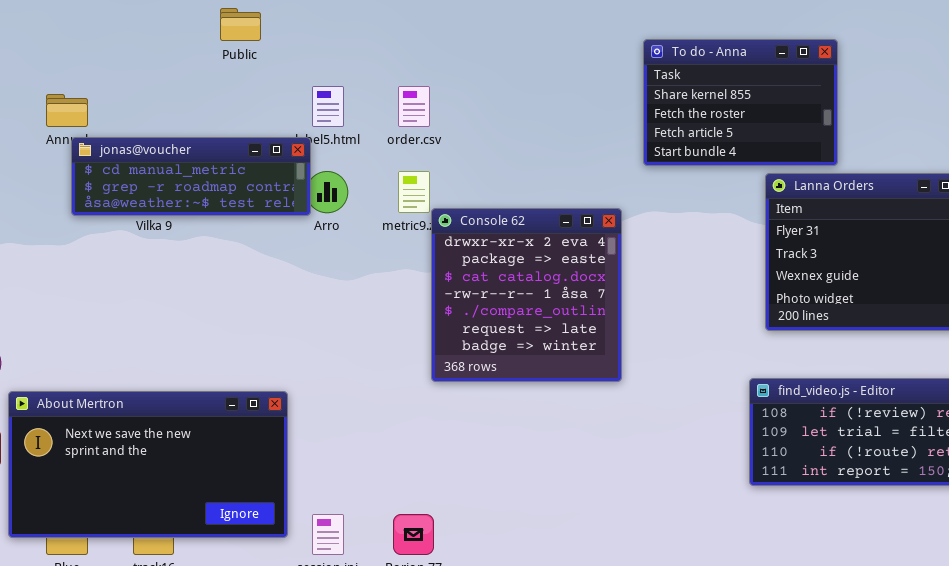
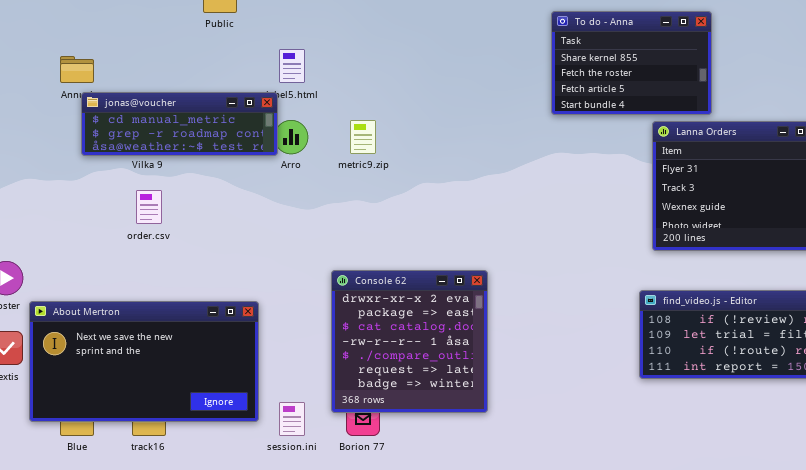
order.csv: [398,86,430,127] -> [136,190,162,224], moved
Console 62: [431,208,622,382] -> [331,270,488,413], moved

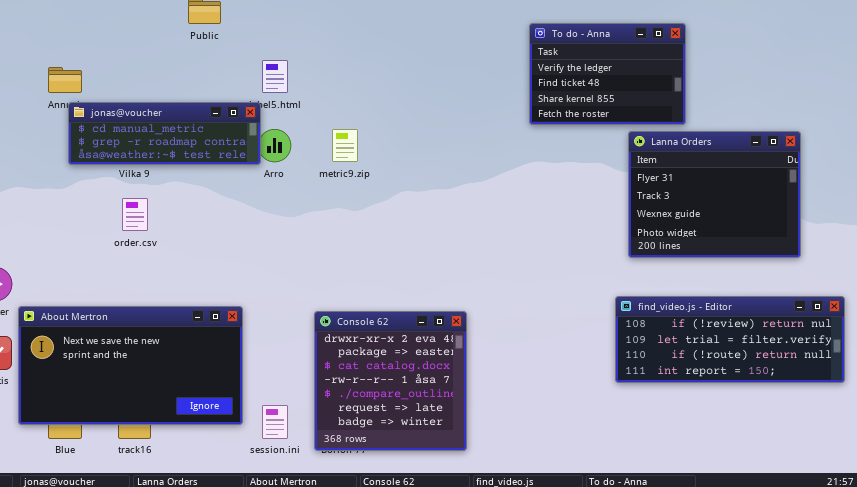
To do - Anna: [551,11,712,115] -> [529,23,686,125], scrolled up 2 rows
Console 62: [331,270,488,413] -> [314,311,467,451], moved

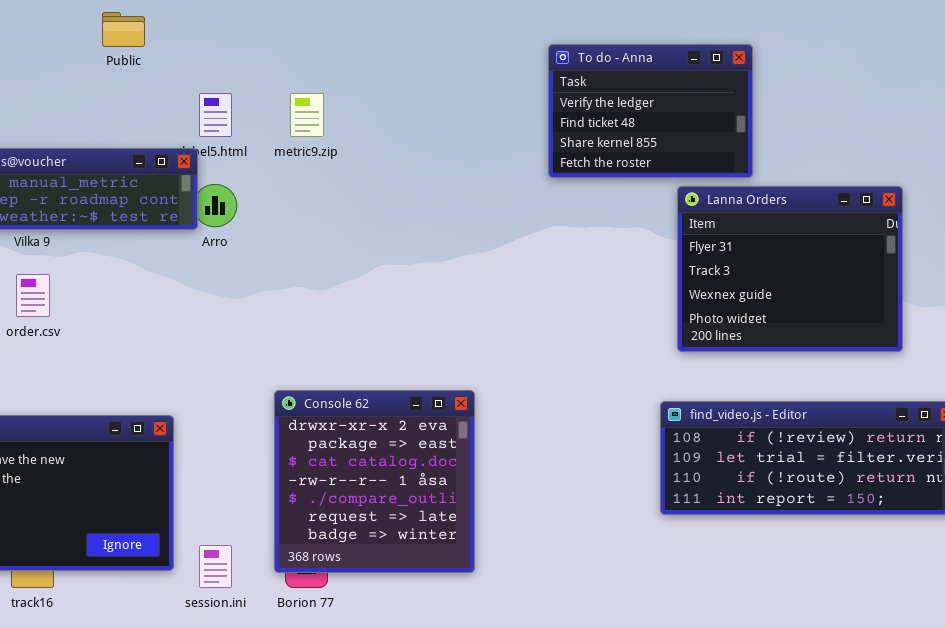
metric9.zip: [332,129,358,162] -> [290,93,324,137], moved
Console 62: [314,311,467,451] -> [274,390,475,573], moved

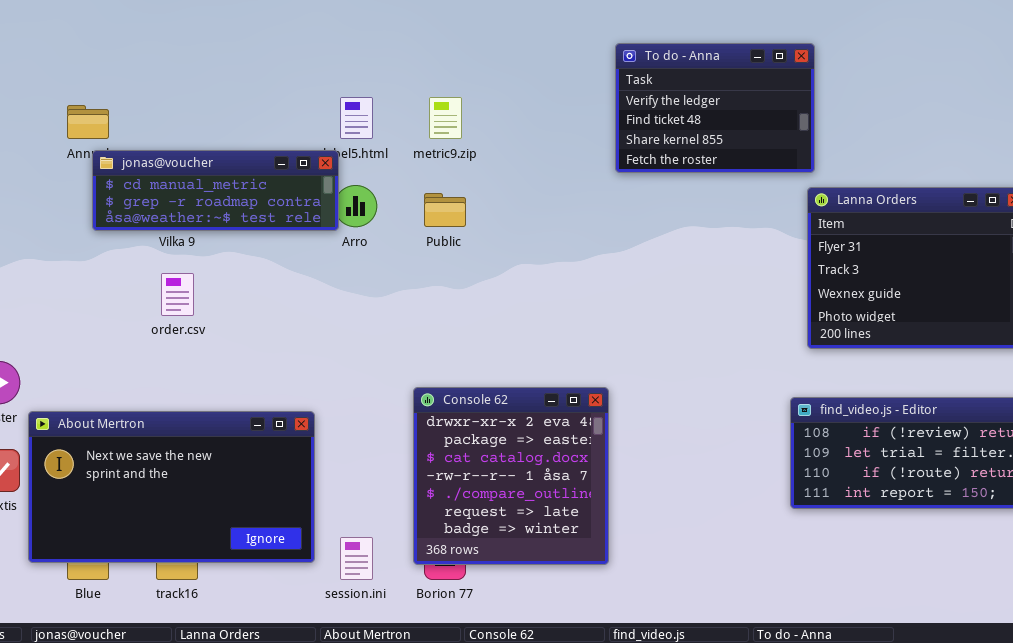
Public: [102,12,145,47] -> [424,193,466,227], moved
To do - Anna: [548,44,753,178] -> [615,43,815,173], moved

